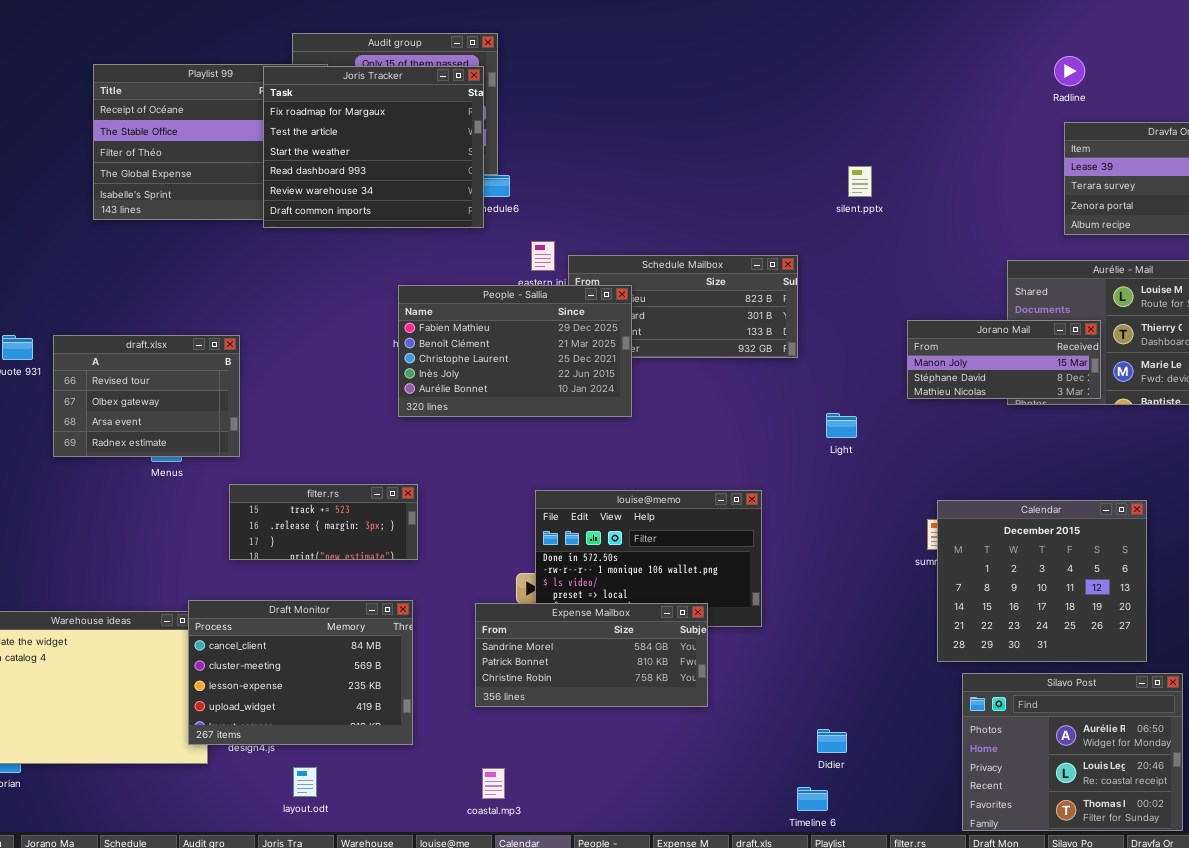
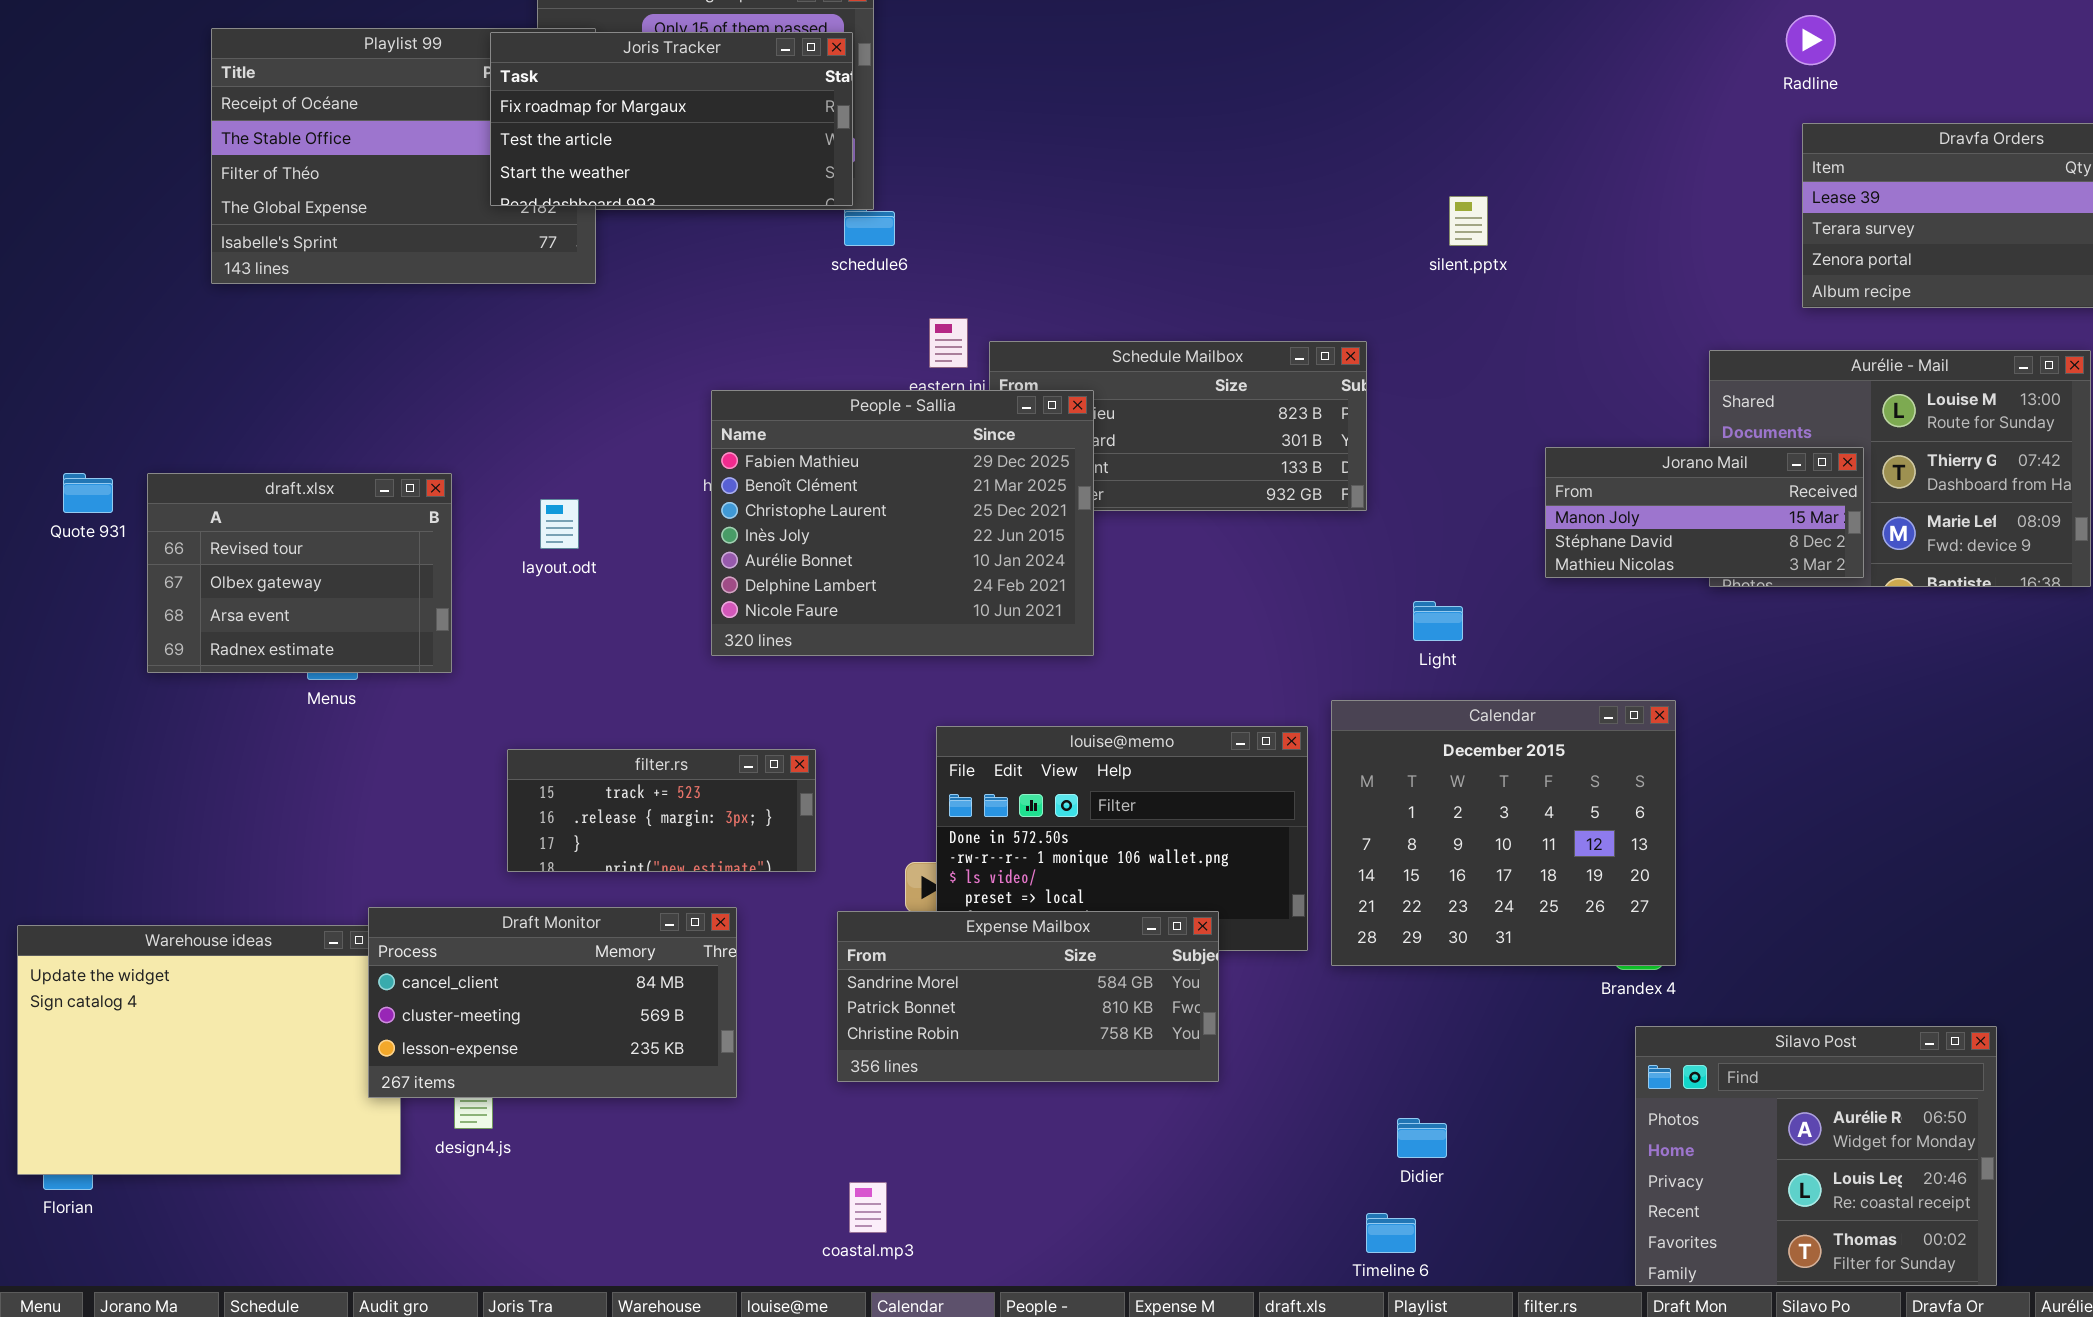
Joris Tracker: [263,66,484,228] -> [490,32,853,206], resized
People - Sallia: [398,285,632,417] -> [711,390,1094,656], resized
filter.rs: [229,484,418,560] -> [507,749,816,872], moved
Calendar: [937,500,1147,662] -> [1331,700,1676,966], moved
Draft Monitor: [188,600,413,745] -> [368,907,737,1098], resized
layout.odt: [293,767,317,797] -> [540,499,579,549], moved

